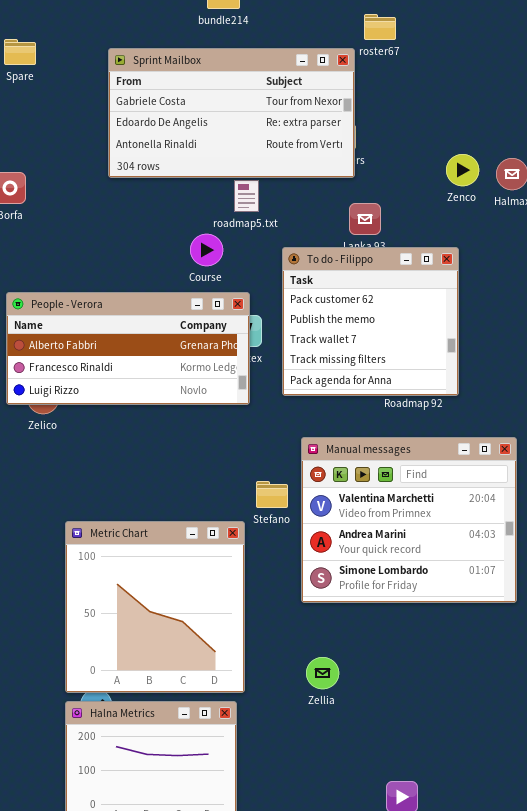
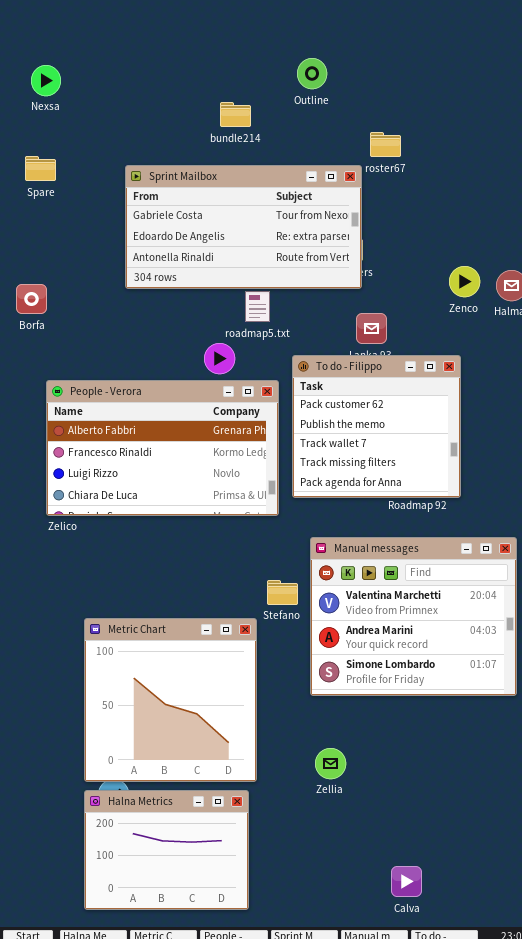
People - Verora: [6,292,250,405] -> [46,380,279,516], moved, resized

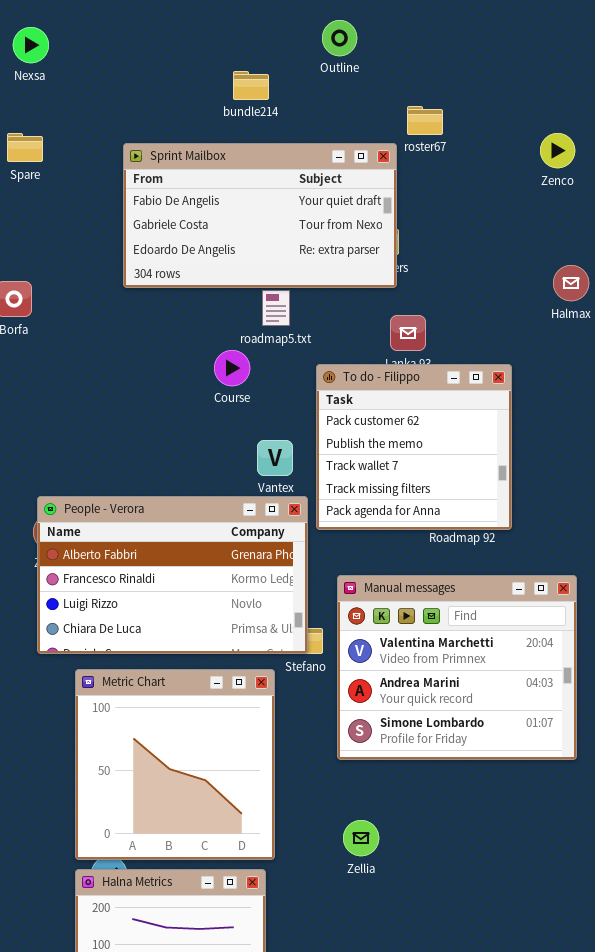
Sprint Mailbox: [125,165,362,289] -> [123,143,397,288], scrolled up 1 row
Zenco: [449,266,480,297] -> [540,133,575,168], moved
People - Verora: [46,380,279,516] -> [37,496,308,654], moved

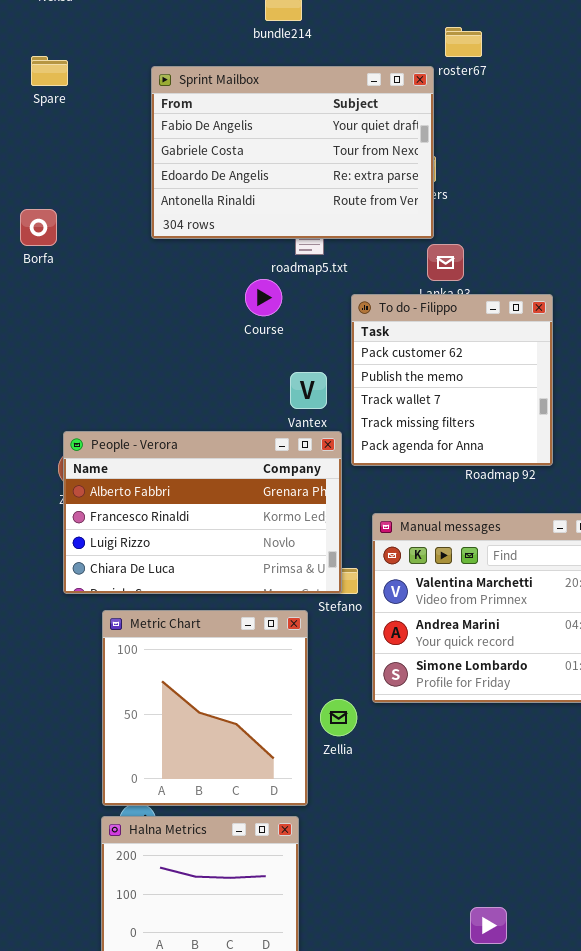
Sprint Mailbox: [123,143,397,288] -> [151,66,434,239], resized
Zellia: [343,820,379,856] -> [320,699,357,736], moved

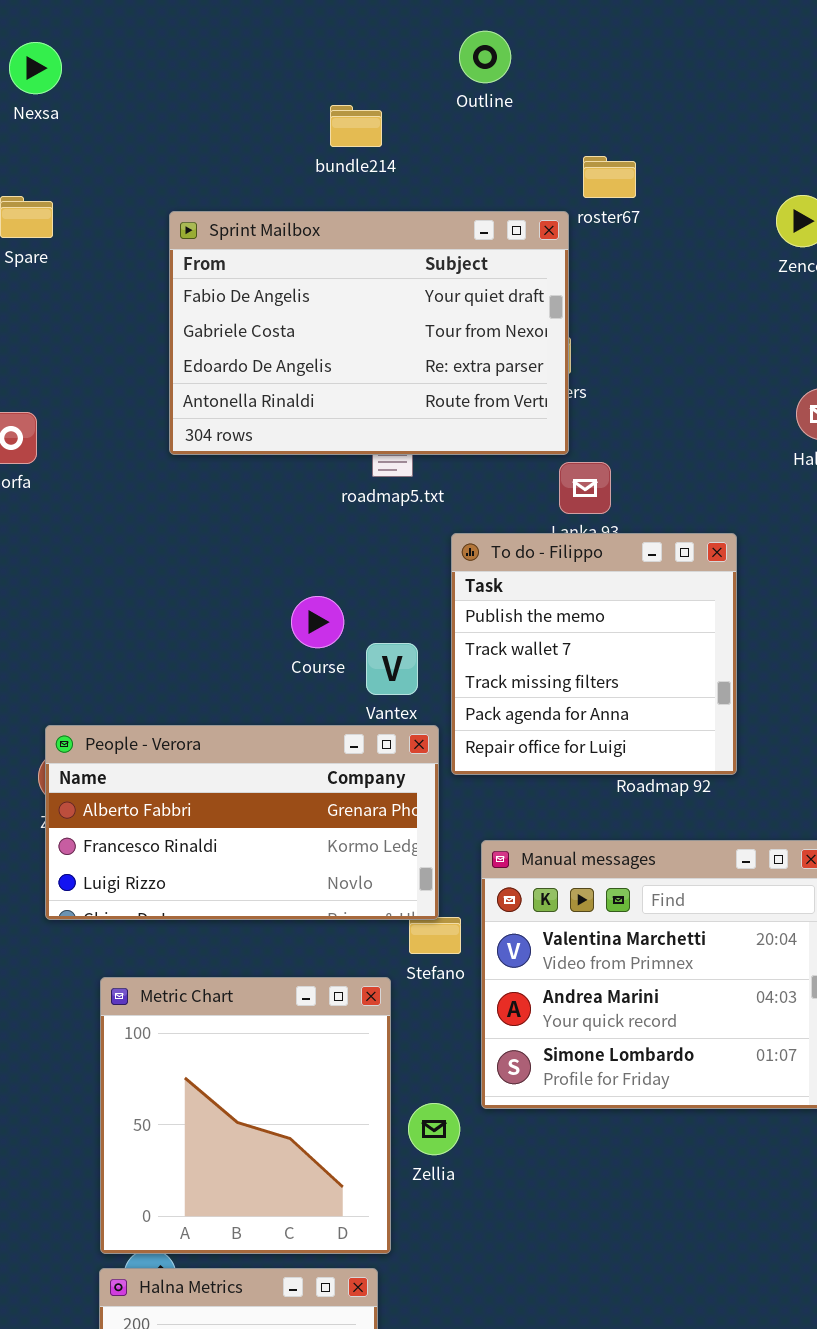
Course: [245,279,282,316] -> [291,596,344,648], moved
To do - Filippo: [351,294,553,466] -> [451,533,737,775], scrolled down 1 row
People - Verora: [63,431,342,594] -> [45,725,439,920], resized

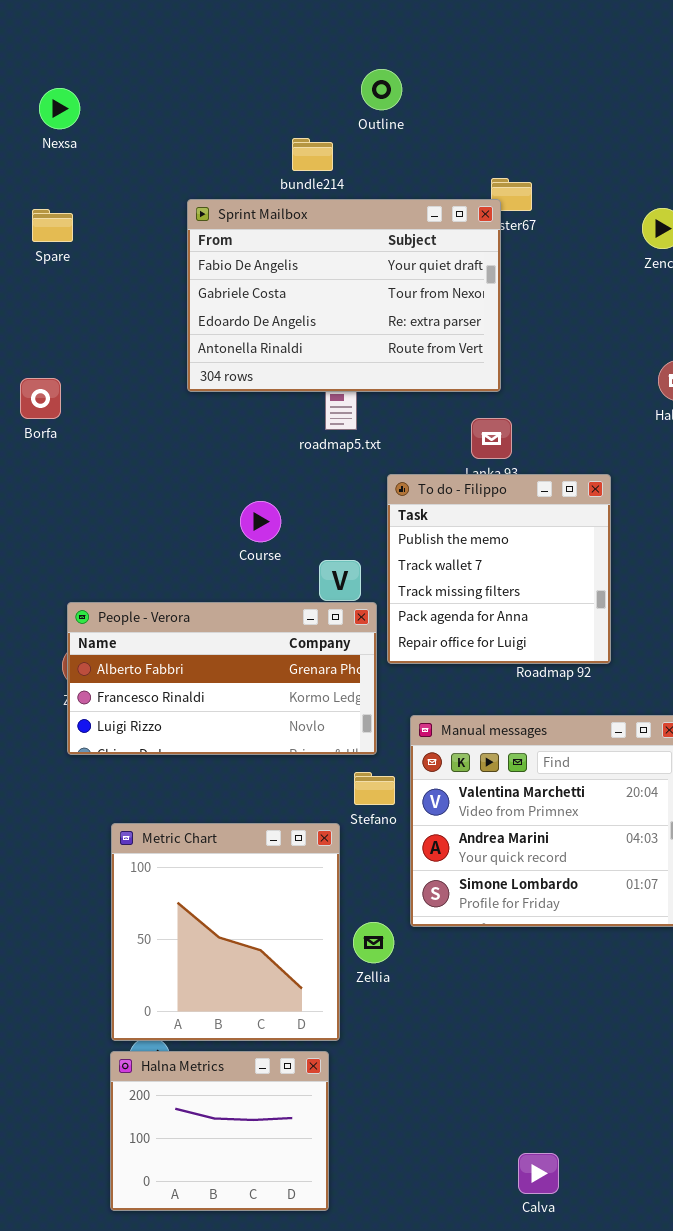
Outline: [459,31,511,83] -> [361,69,402,110], moved
Sprint Mailbox: [169,211,569,455] -> [187,199,501,392], moved
Course: [291,596,344,648] -> [240,501,281,542], moved
People - Verora: [45,725,439,920] -> [67,602,377,755], moved

